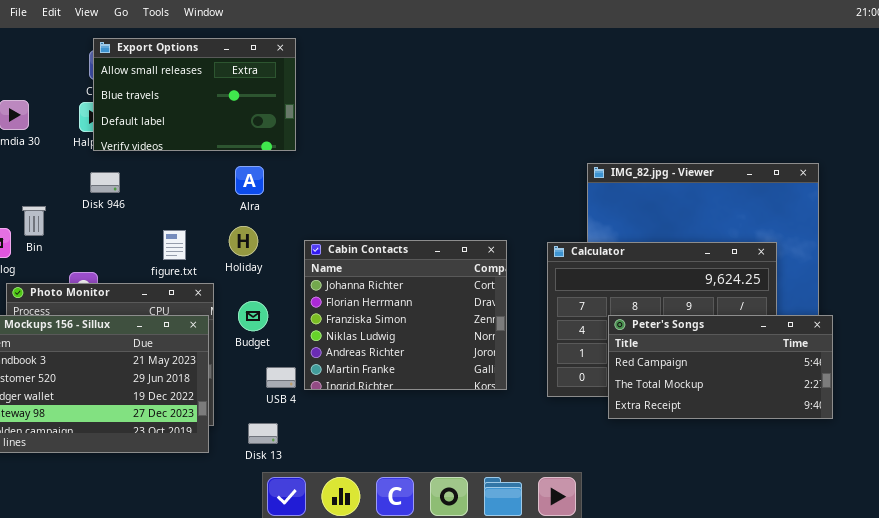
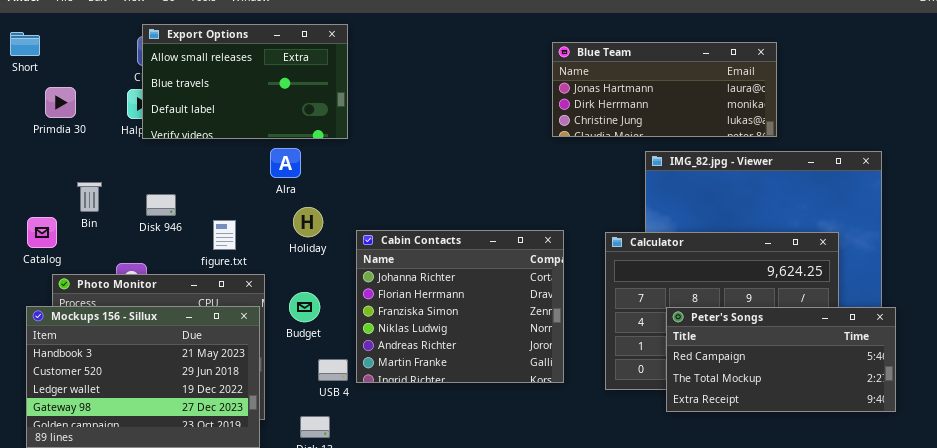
Blue Team: none -> [552,42,777,137], opened
Alra: [235,166,264,195] -> [270,148,301,178], moved
Disk 946: [90,172,120,193] -> [146,194,176,216], moved
Bin: [22,206,46,236] -> [77,182,102,212], moved
Holiday: [229,226,258,256] -> [293,207,323,237], moved

